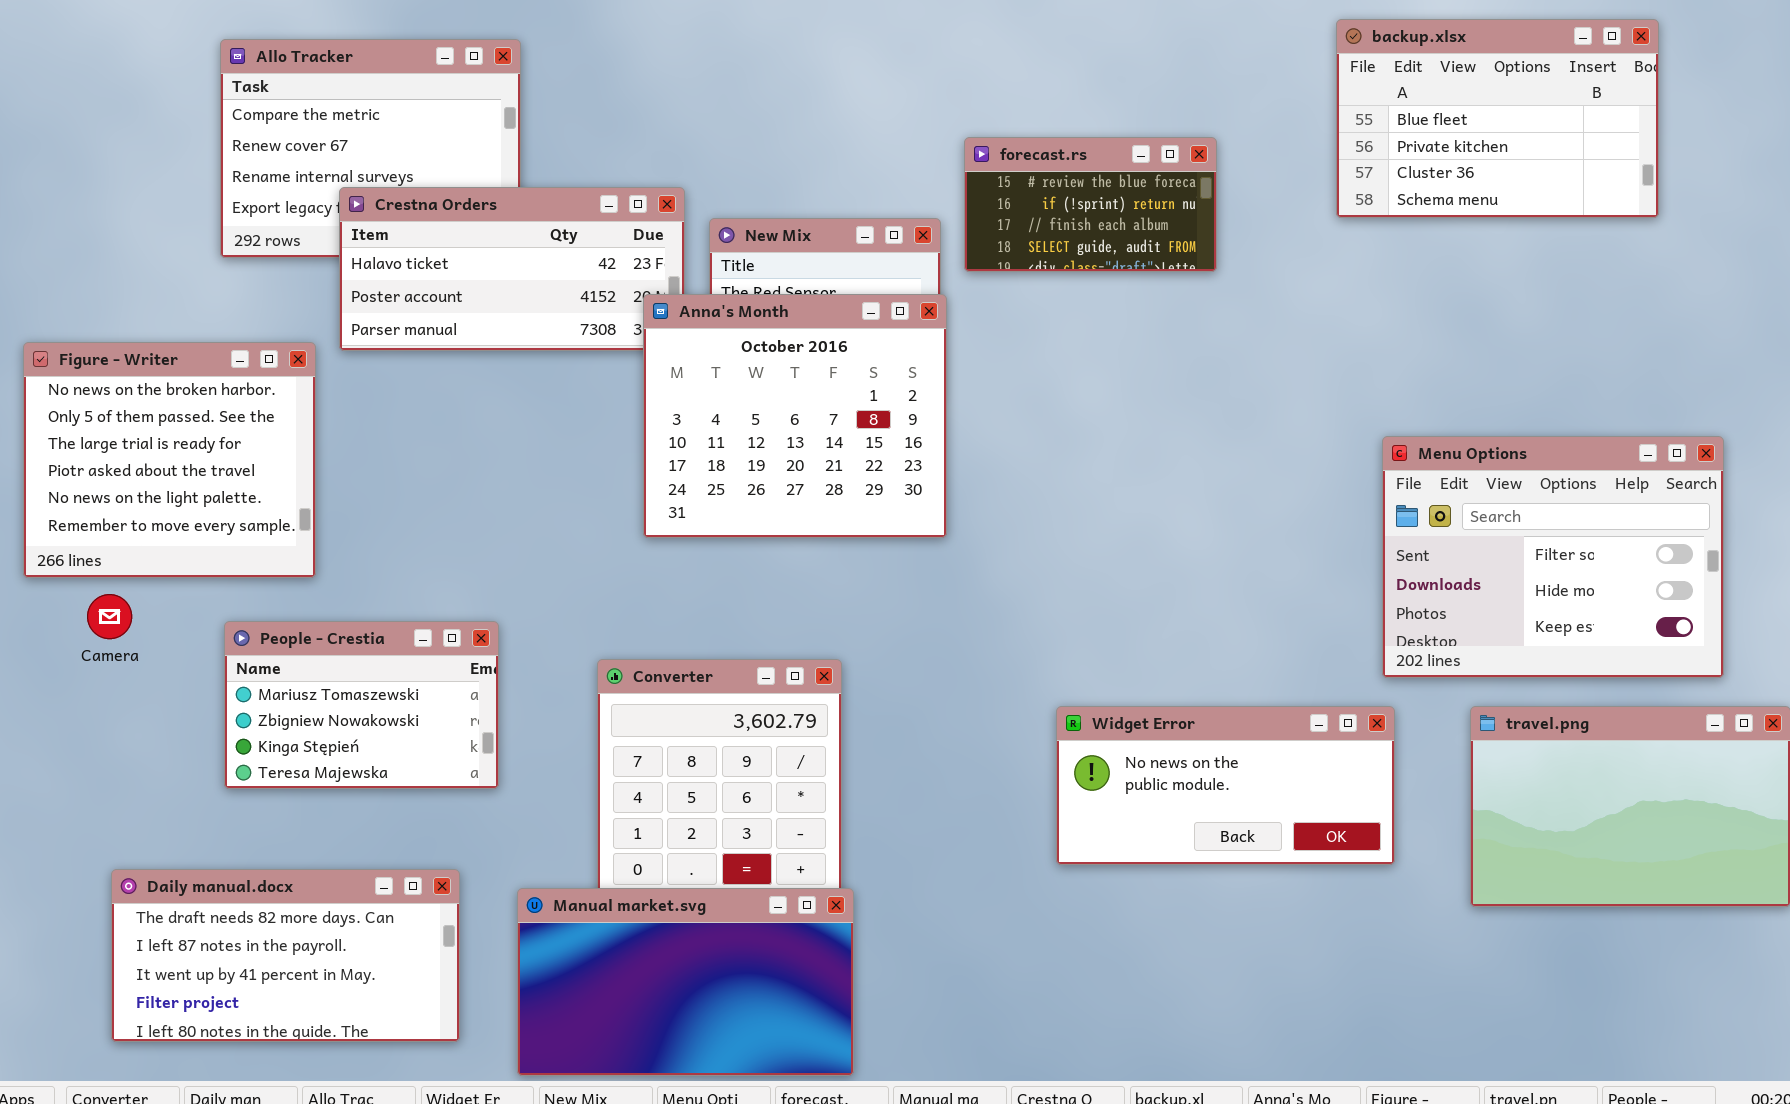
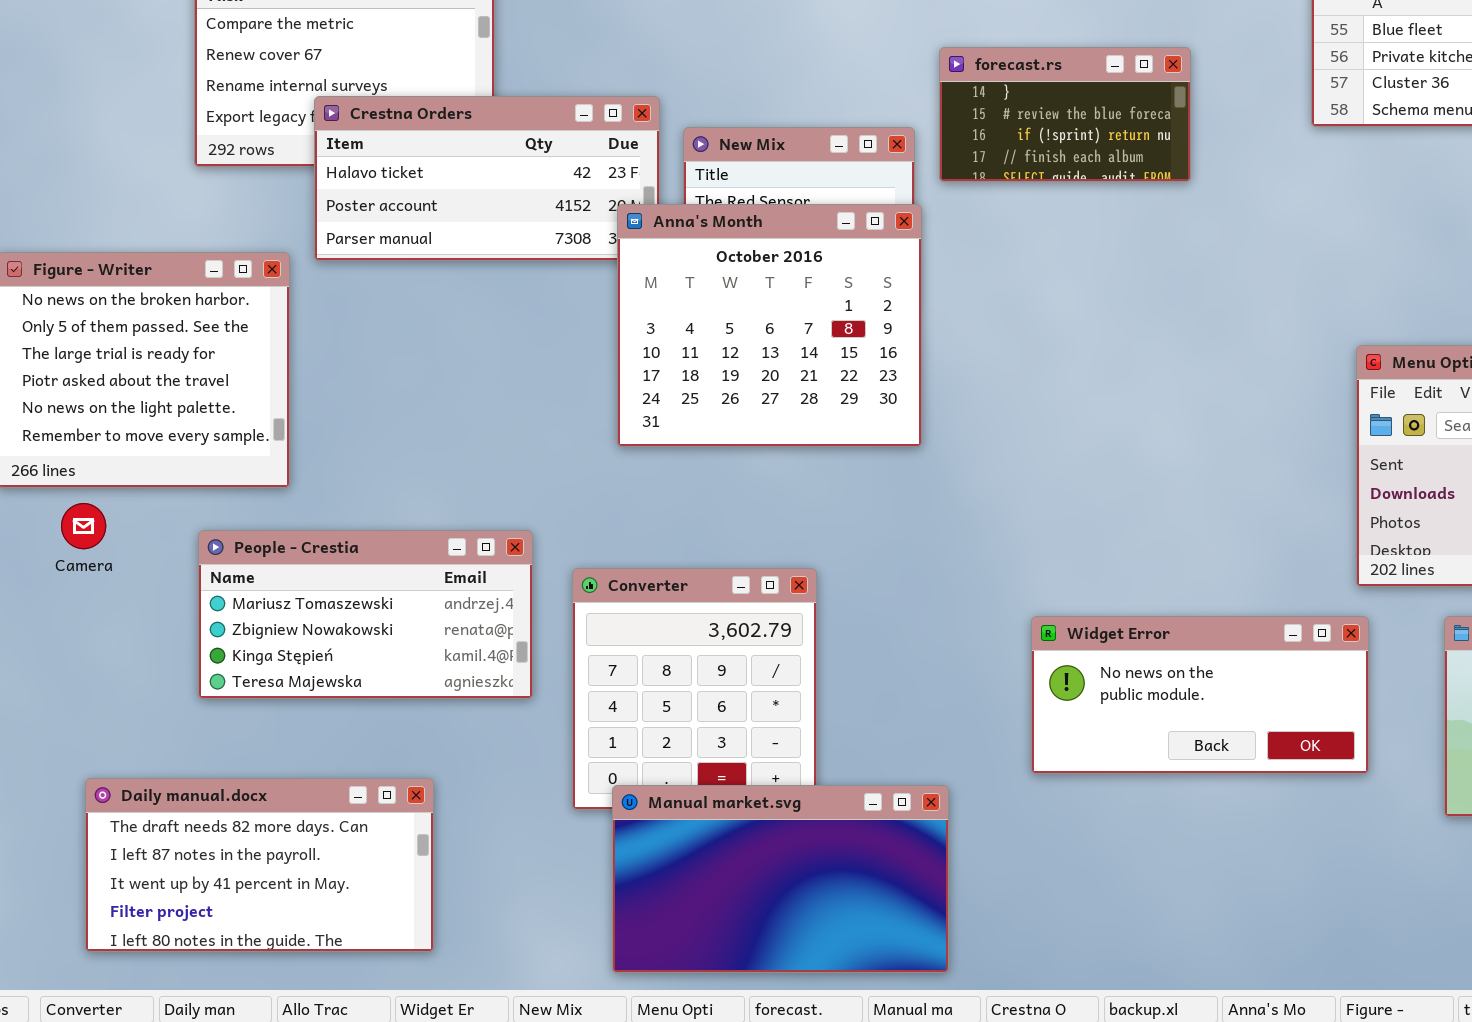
forecast.rs: [964,137,1217,272] -> [939,47,1191,182], scrolled up 1 row
People - Crestia: [224,621,499,789] -> [198,530,533,699], resized
Manual market.svg: [517,888,854,1076] -> [612,785,949,973], moved

